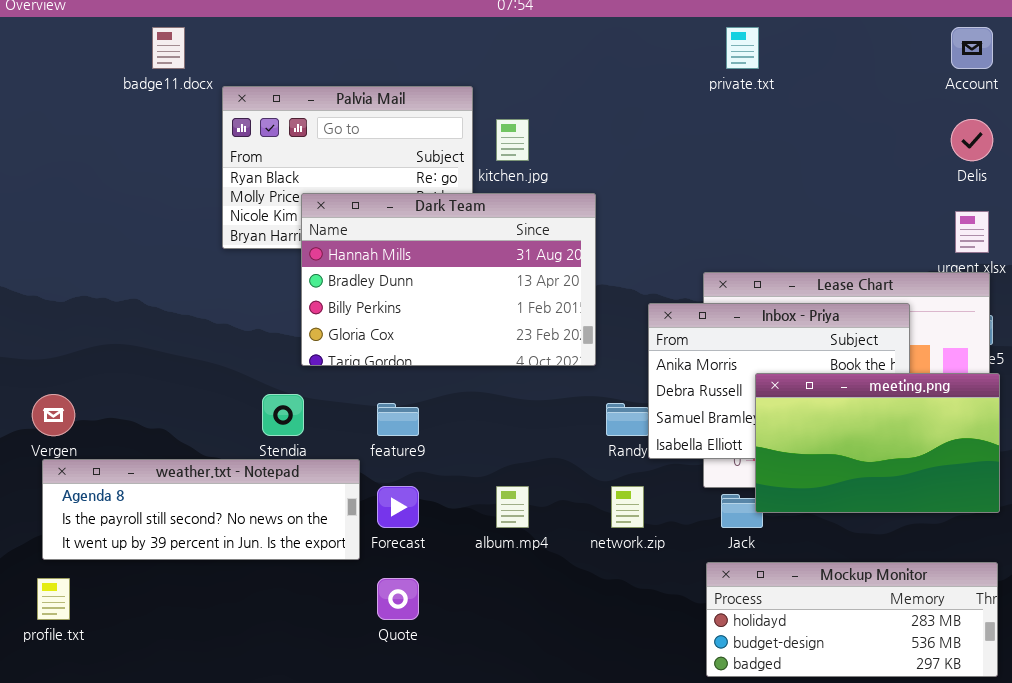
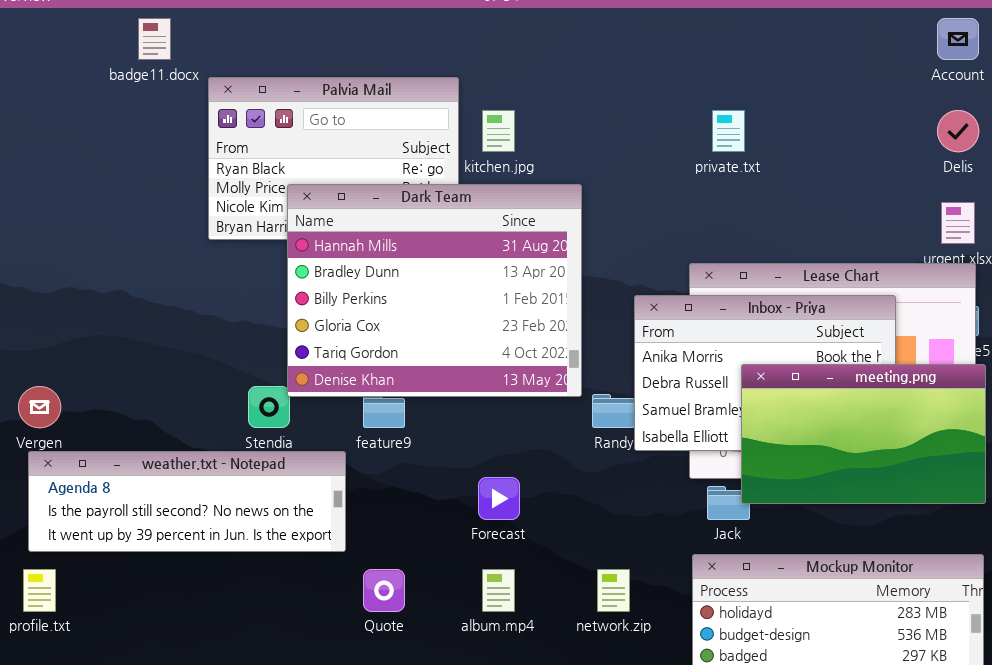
private.txt: [726,27,759,69] -> [712,110,745,152], moved
Dark Team: [301,193,596,366] -> [287,184,582,397], resized
Forecast: [377,486,419,528] -> [478,477,520,520], moved
album.mp4: [496,486,529,528] -> [482,569,515,612], moved
network.zip: [611,486,644,528] -> [597,569,630,612], moved

